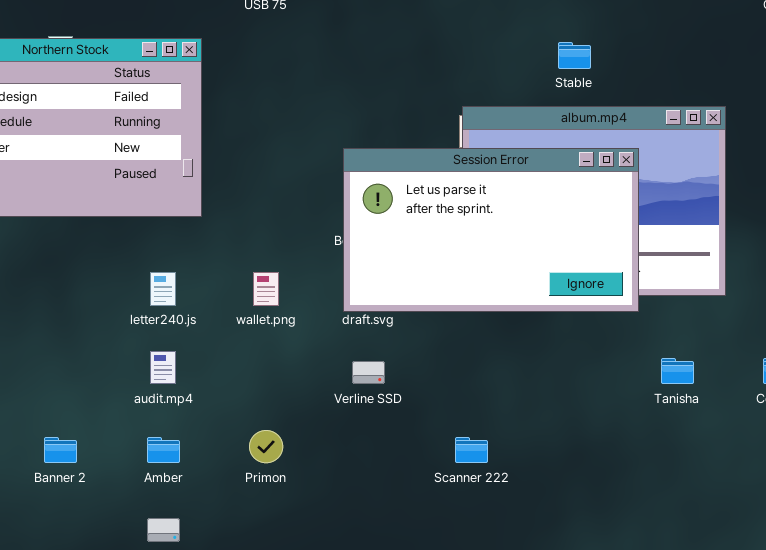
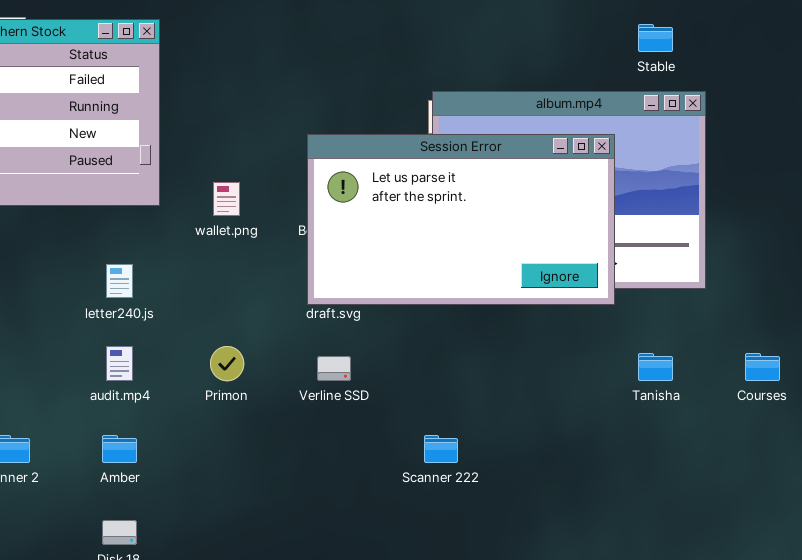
Stable: [558,42,591,69] -> [638,24,673,52], moved
wallet.png: [253,272,279,306] -> [213,182,240,216], moved
Primon: [249,430,283,463] -> [210,346,244,381], moved

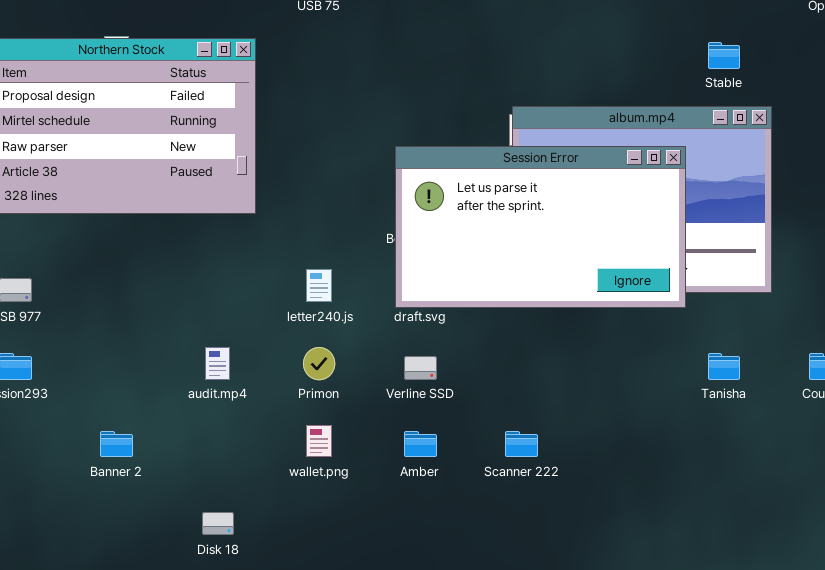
wallet.png: [213,182,240,216] -> [306,425,332,457], moved
letter240.js: [106,264,133,298] -> [306,269,332,302], moved
Amber: [102,435,137,463] -> [404,431,437,457], moved

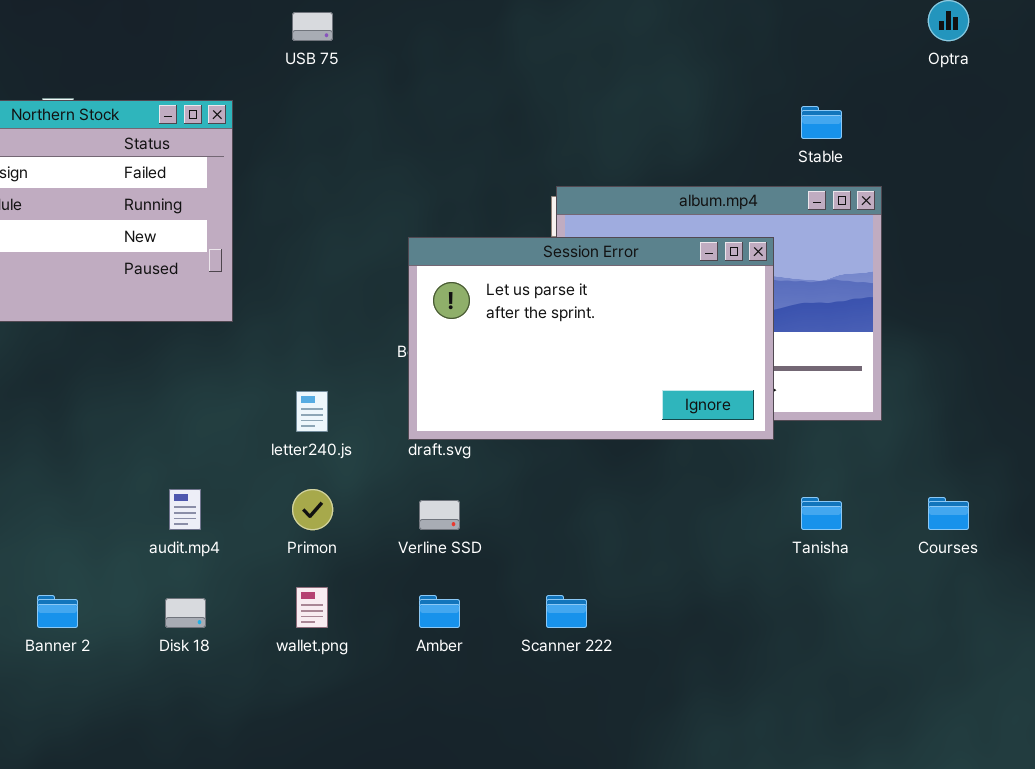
Disk 18: [202,512,234,535] -> [165,598,206,628], moved

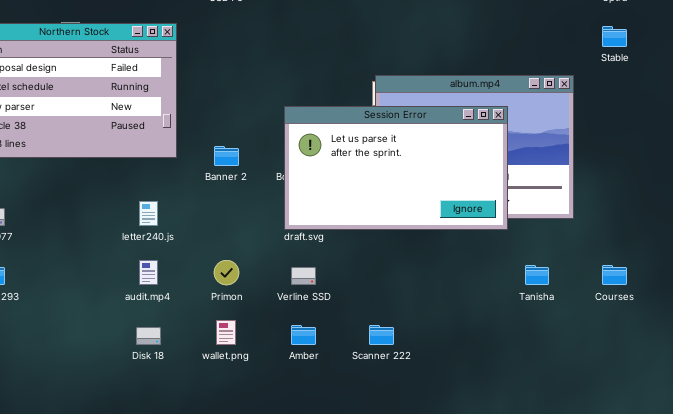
Stable: [801,106,842,139] -> [602,26,627,47], moved
letter240.js: [296,391,328,432] -> [139,201,158,226], moved
Banner 2: [37,595,78,628] -> [214,146,239,166], moved

